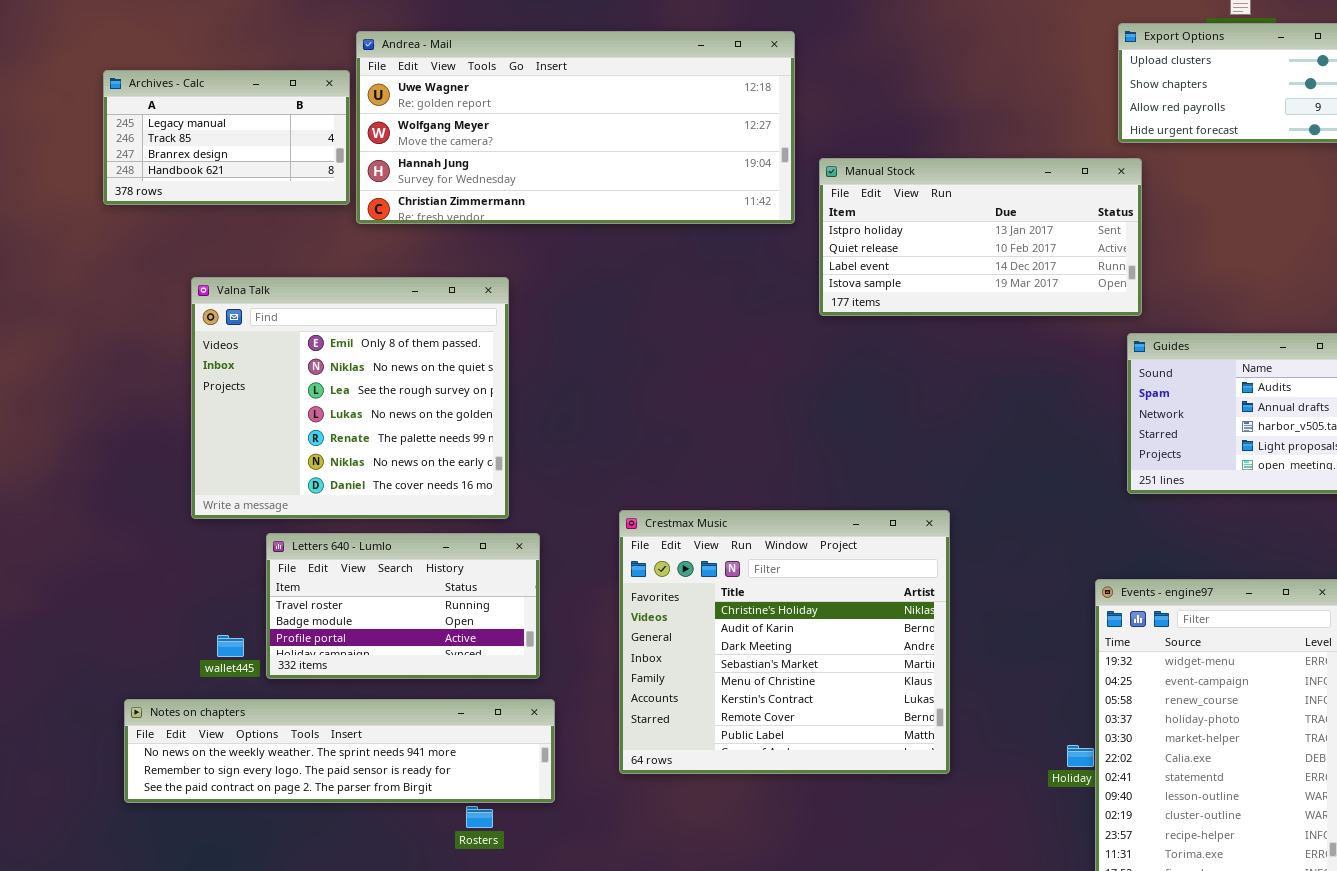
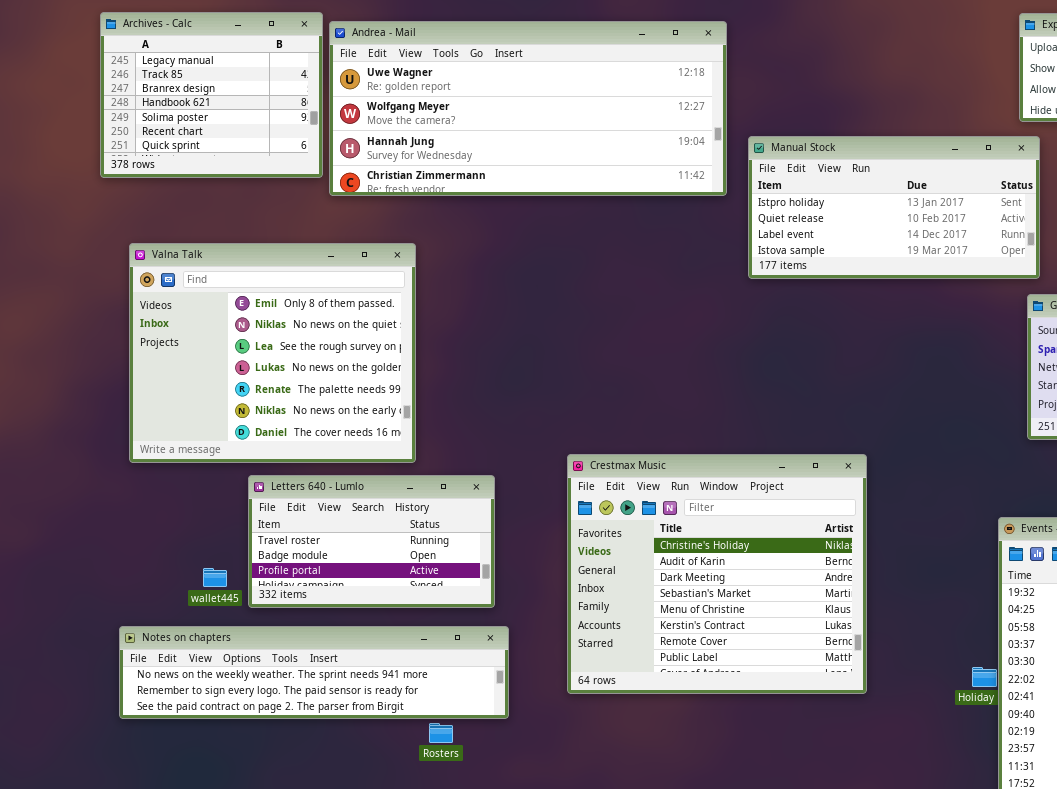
Archives - Calc: [103,70,350,205] -> [100,12,323,178], resized
Valna Talk: [191,277,509,519] -> [129,243,416,463], moved

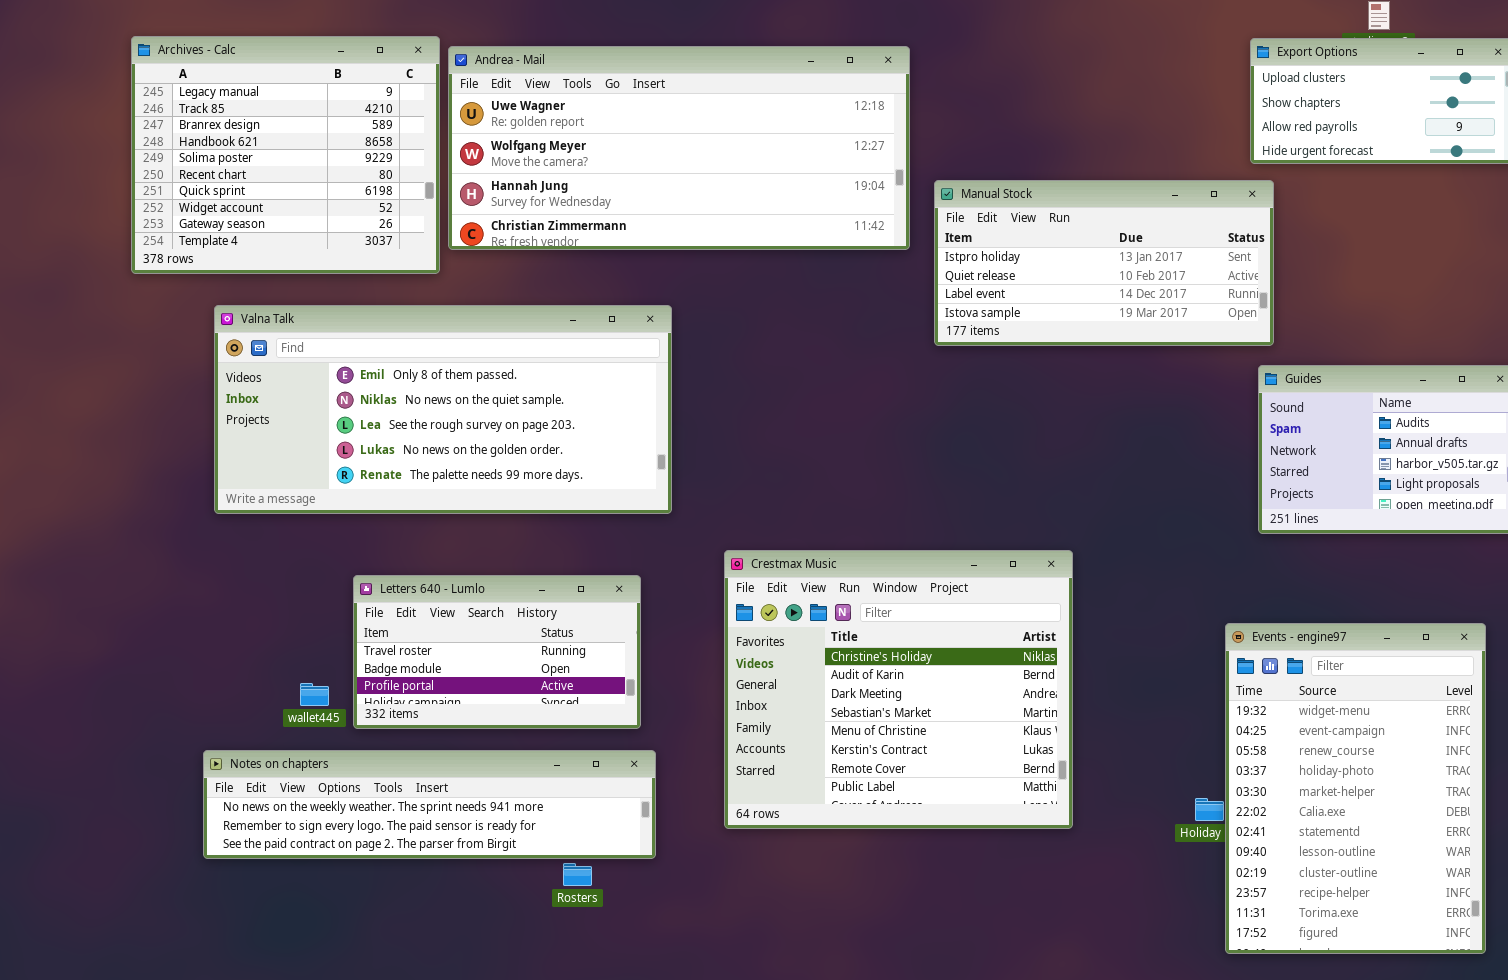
Archives - Calc: [100,12,323,178] -> [131,36,440,274], resized
Valna Talk: [129,243,416,463] -> [214,305,672,514], resized

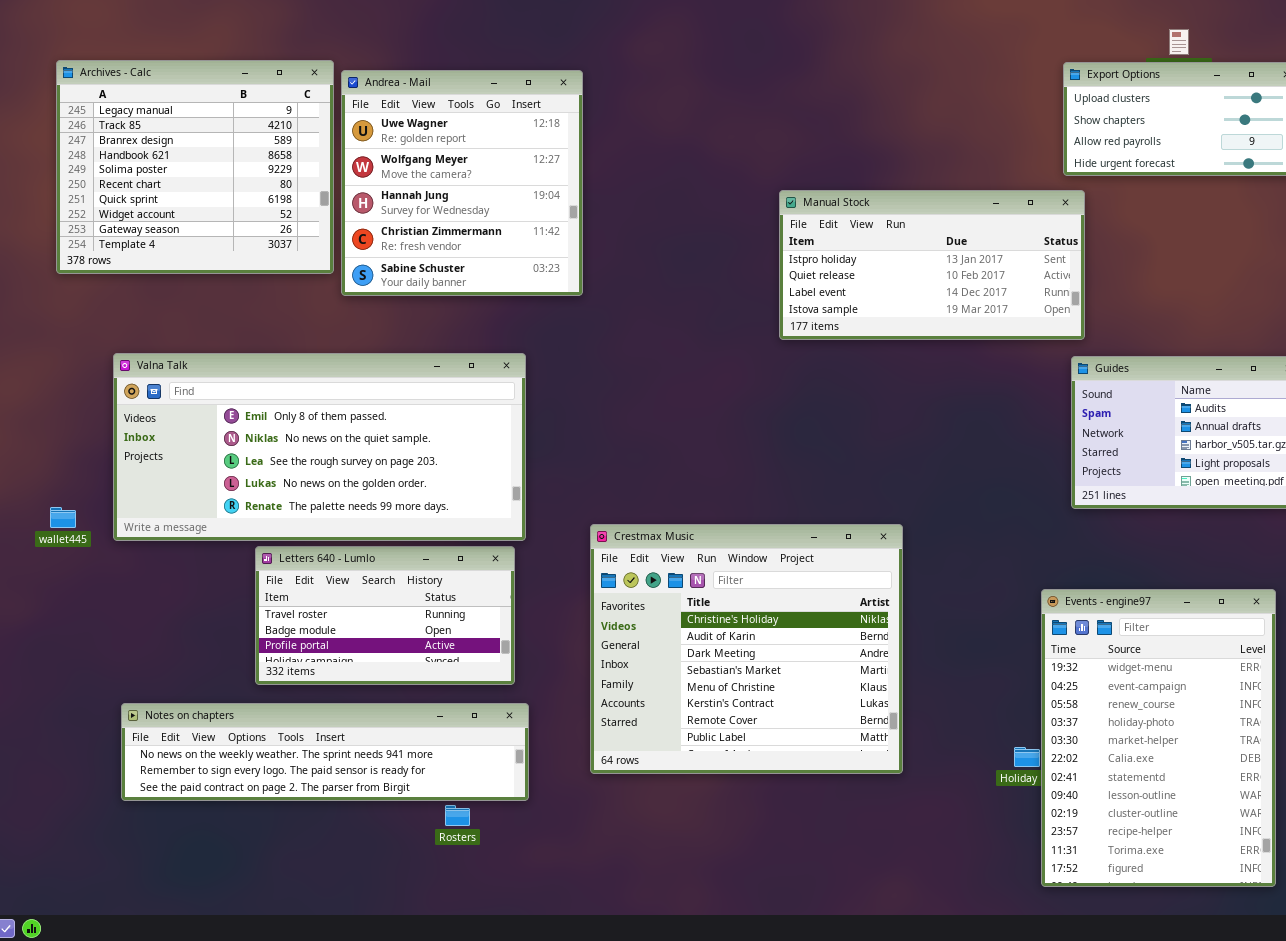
Andrea - Mail: [448,46,910,250] -> [341,70,583,296], resized
Valna Talk: [214,305,672,514] -> [113,353,526,541], moved
wallet445: [300,683,329,706] -> [50,507,76,528], moved

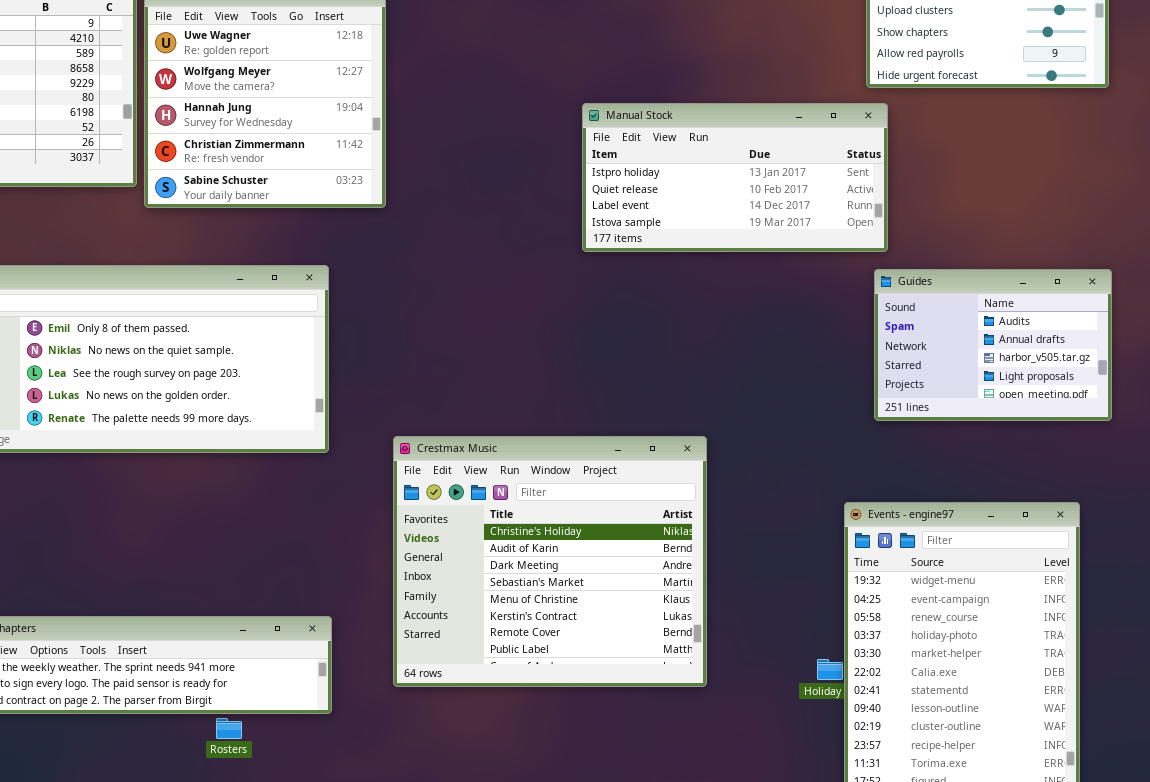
Letters 640 - Lumlo: [255,546,515,685] -> none, closed
Rosters: [445,805,470,826] -> [216,718,242,739], moved

